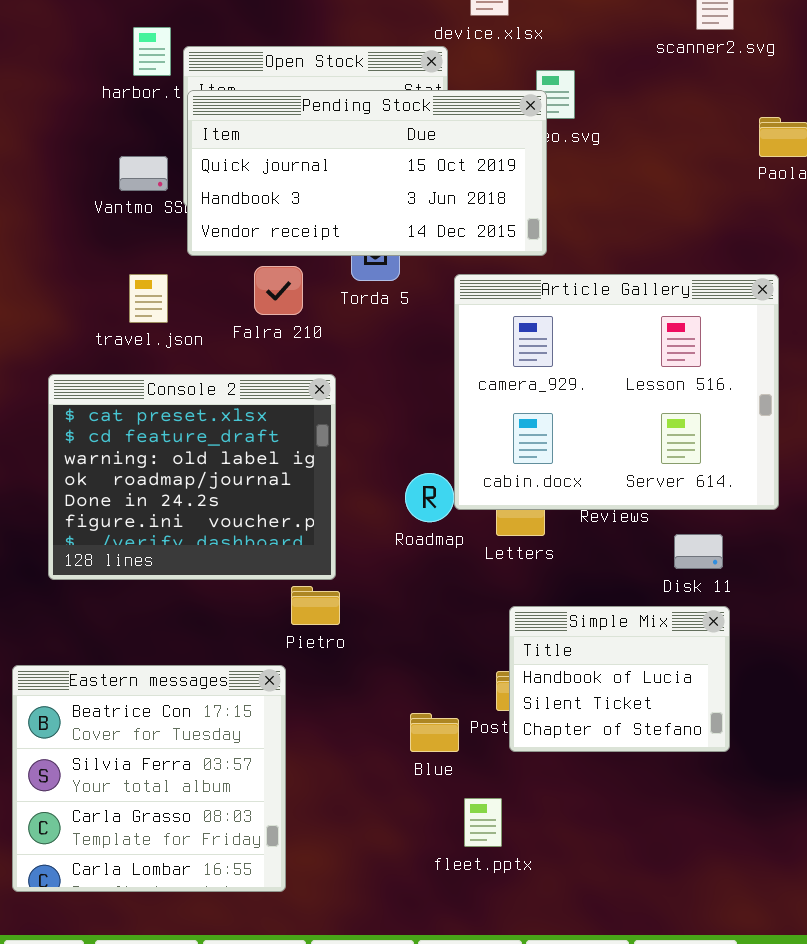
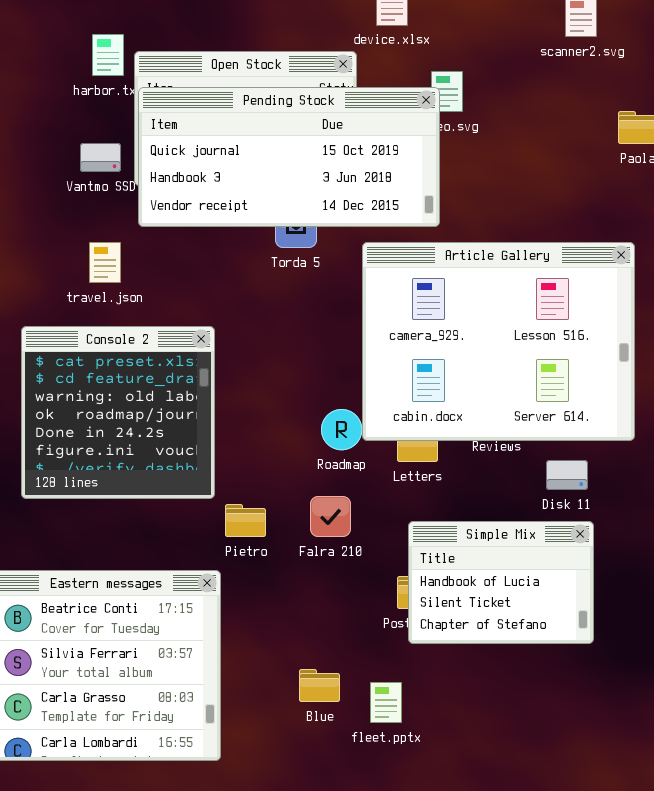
Falra 210: [254,266,303,315] -> [310,496,351,537], moved
Console 2: [48,374,336,580] -> [21,326,215,499], resized
Blue: [410,713,459,752] -> [299,669,340,702], moved

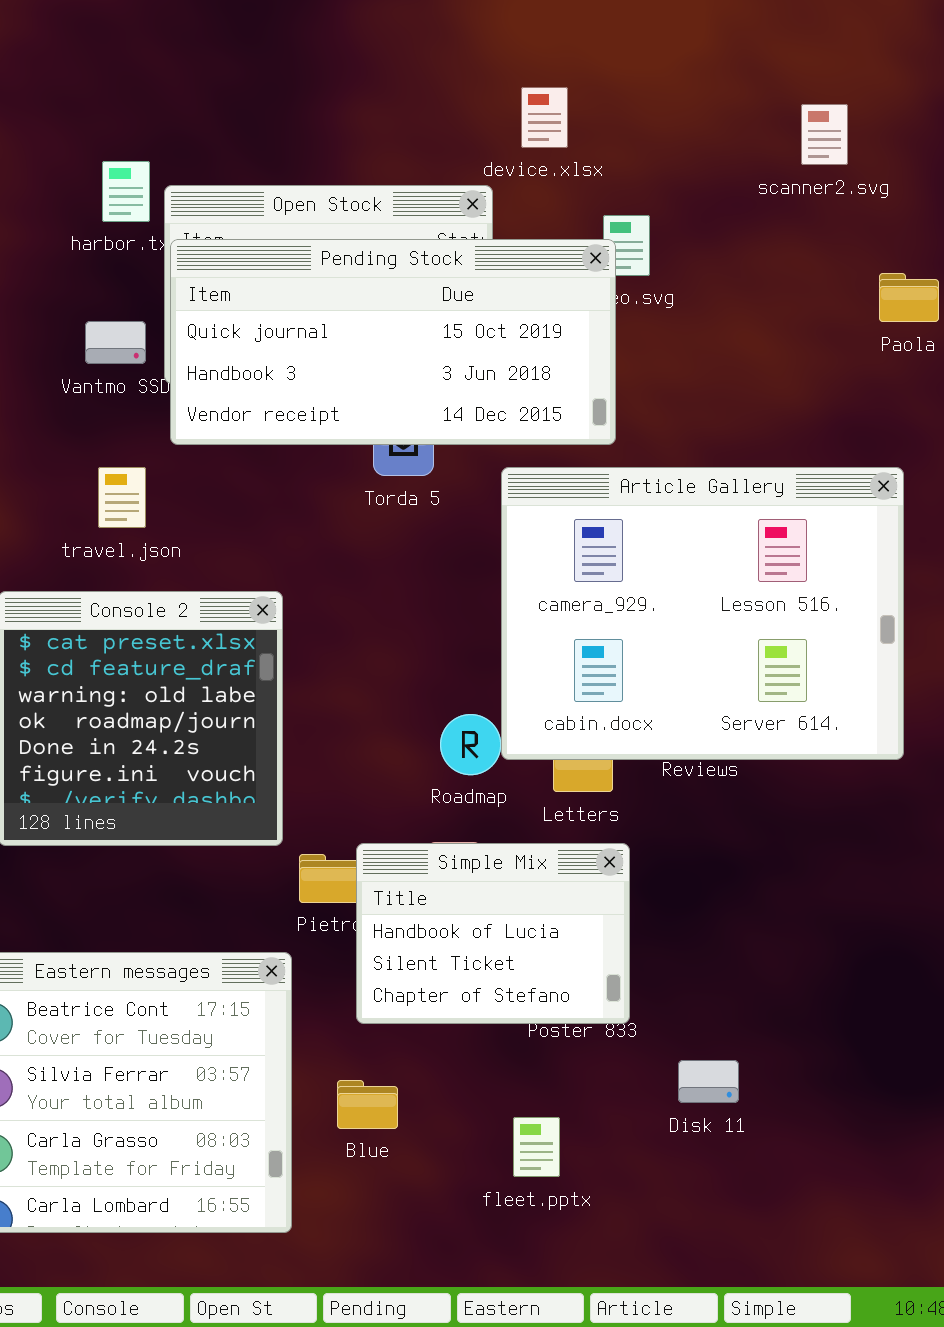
Disk 11: [546,460,588,490] -> [678,1060,739,1103], moved
Simple Mix: [408,521,594,644] -> [356,843,630,1024], moved
Blue: [299,669,340,702] -> [337,1080,398,1129], moved

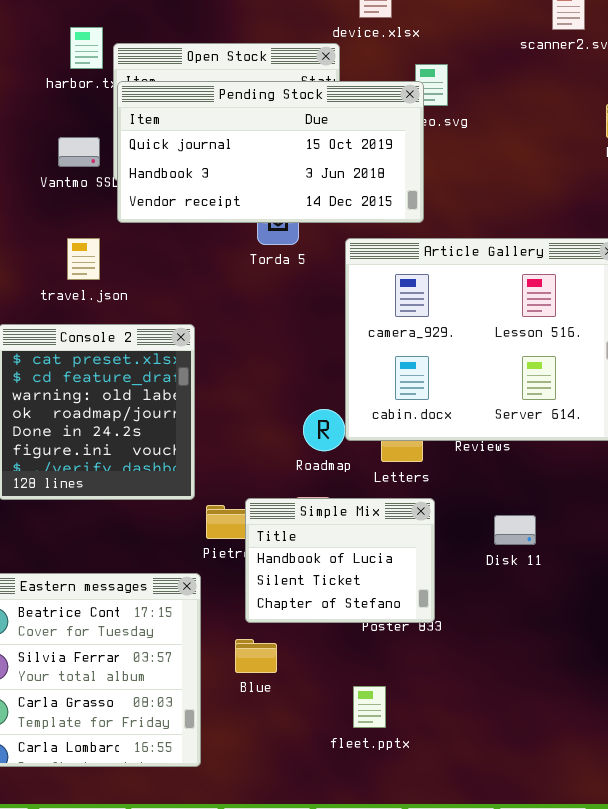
Disk 11: [678,1060,739,1103] -> [494,515,536,545], moved
Blue: [337,1080,398,1129] -> [235,639,277,673], moved

